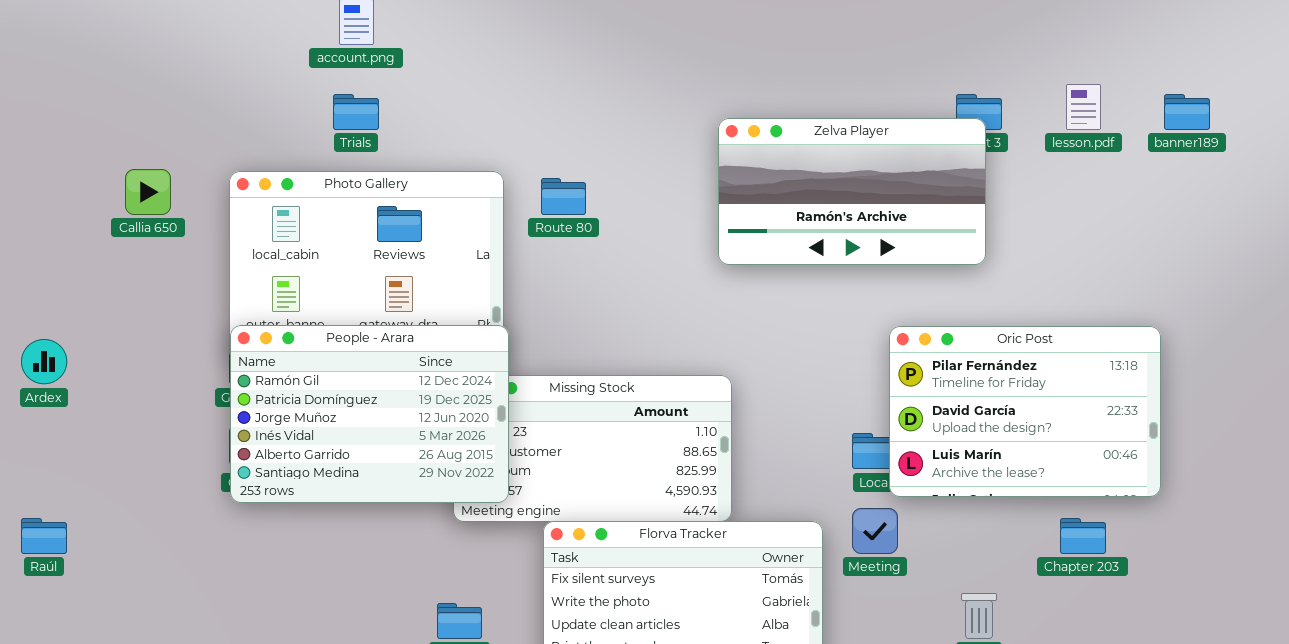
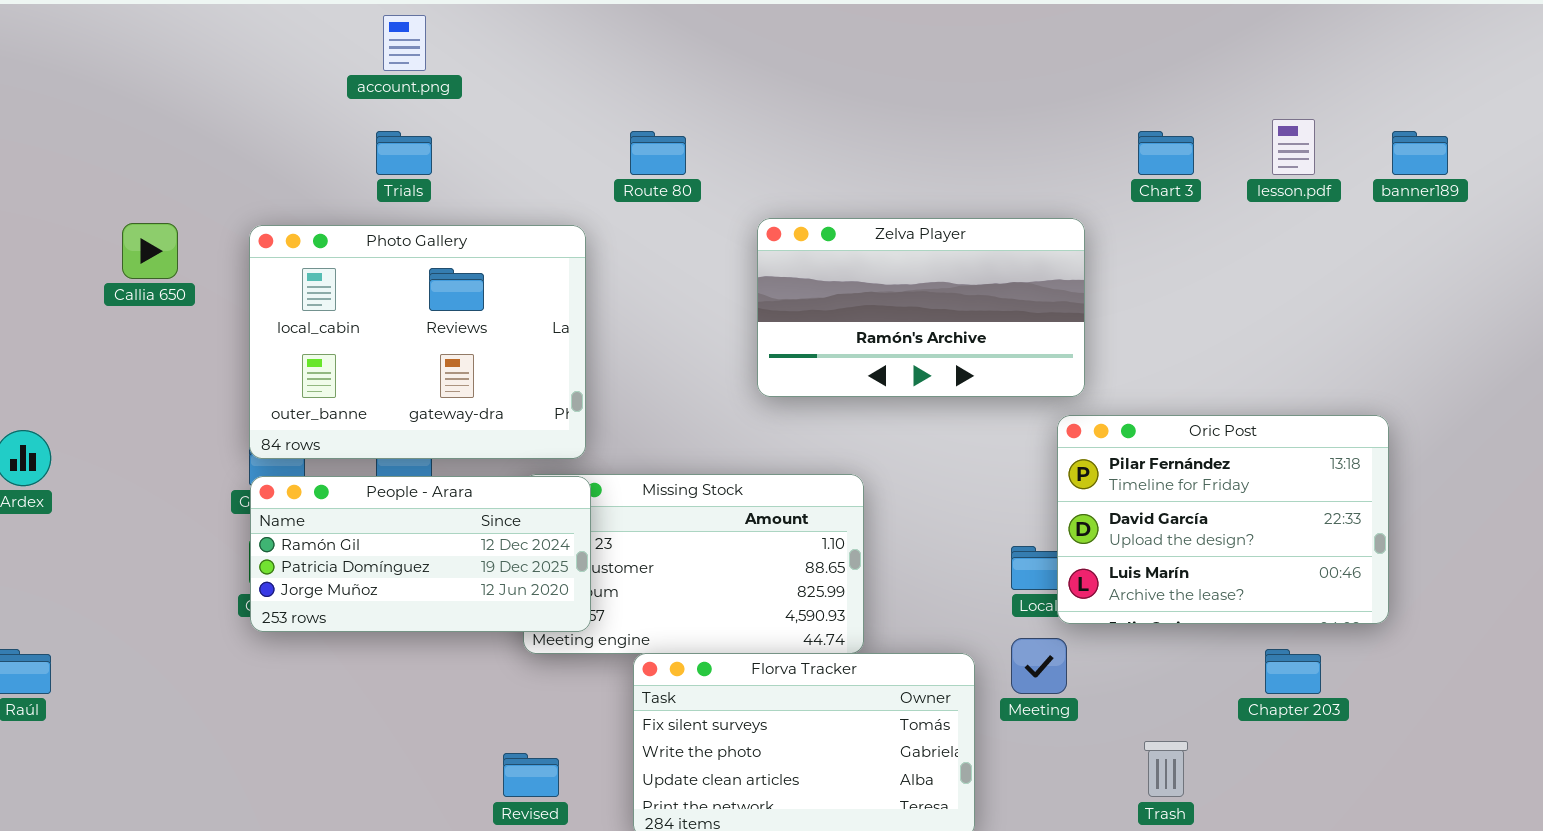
Zelva Player: [718,118,986,265] -> [757,218,1085,397], moved
Route 80: [541,178,586,215] -> [630,131,686,175], moved
People - Arara: [230,325,509,503] -> [250,476,591,632], resized

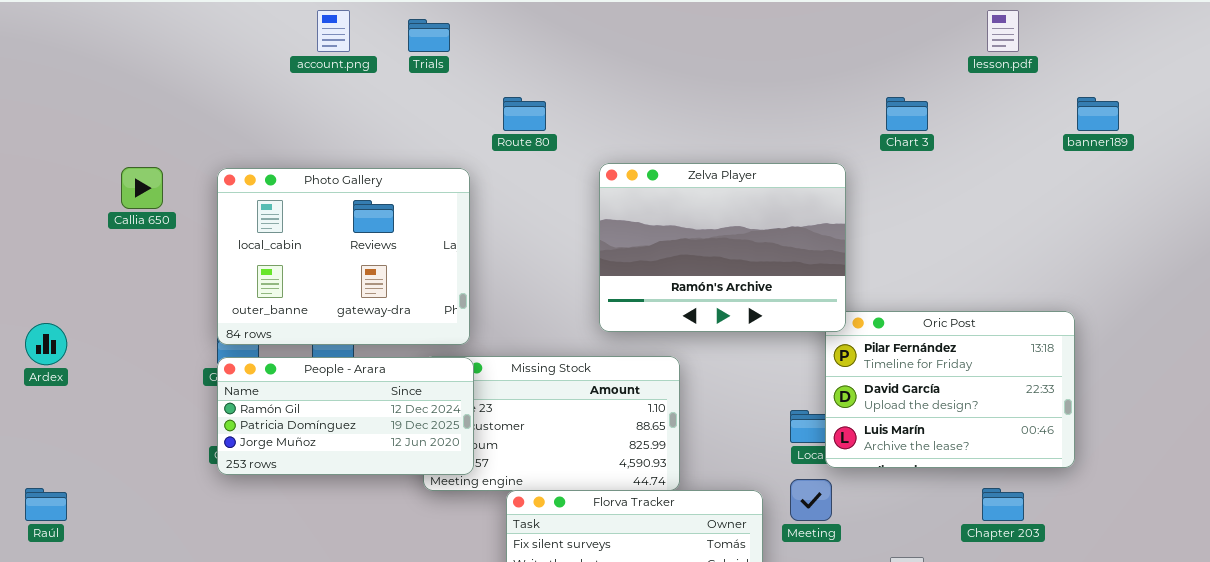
lesson.pdf: [1272,119,1315,175] -> [987,10,1019,52], moved
Trials: [376,131,432,175] -> [408,19,450,52], moved
Zelva Player: [757,218,1085,397] -> [599,163,846,332], resized

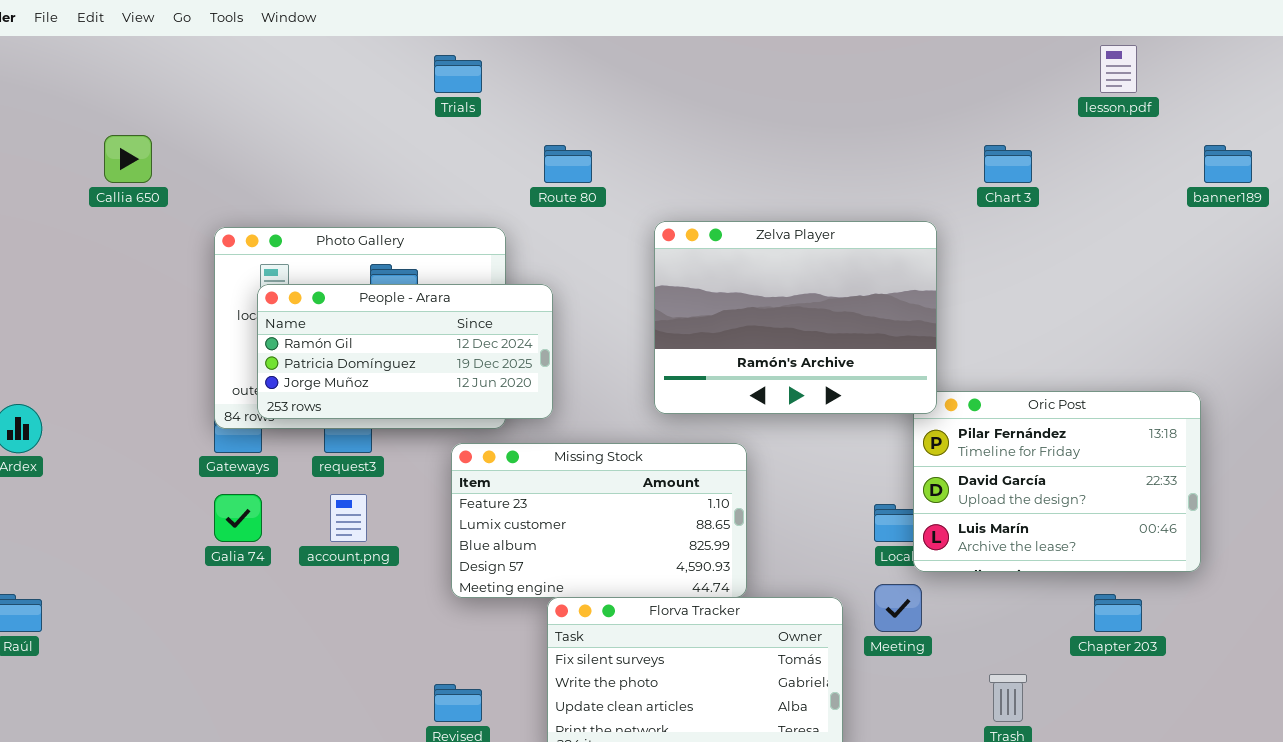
account.png: [317,10,350,52] -> [330,494,367,542], moved
Callia 650: [121,167,163,209] -> [104,135,152,183], moved
People - Arara: [217,357,474,475] -> [257,284,553,419], moved

